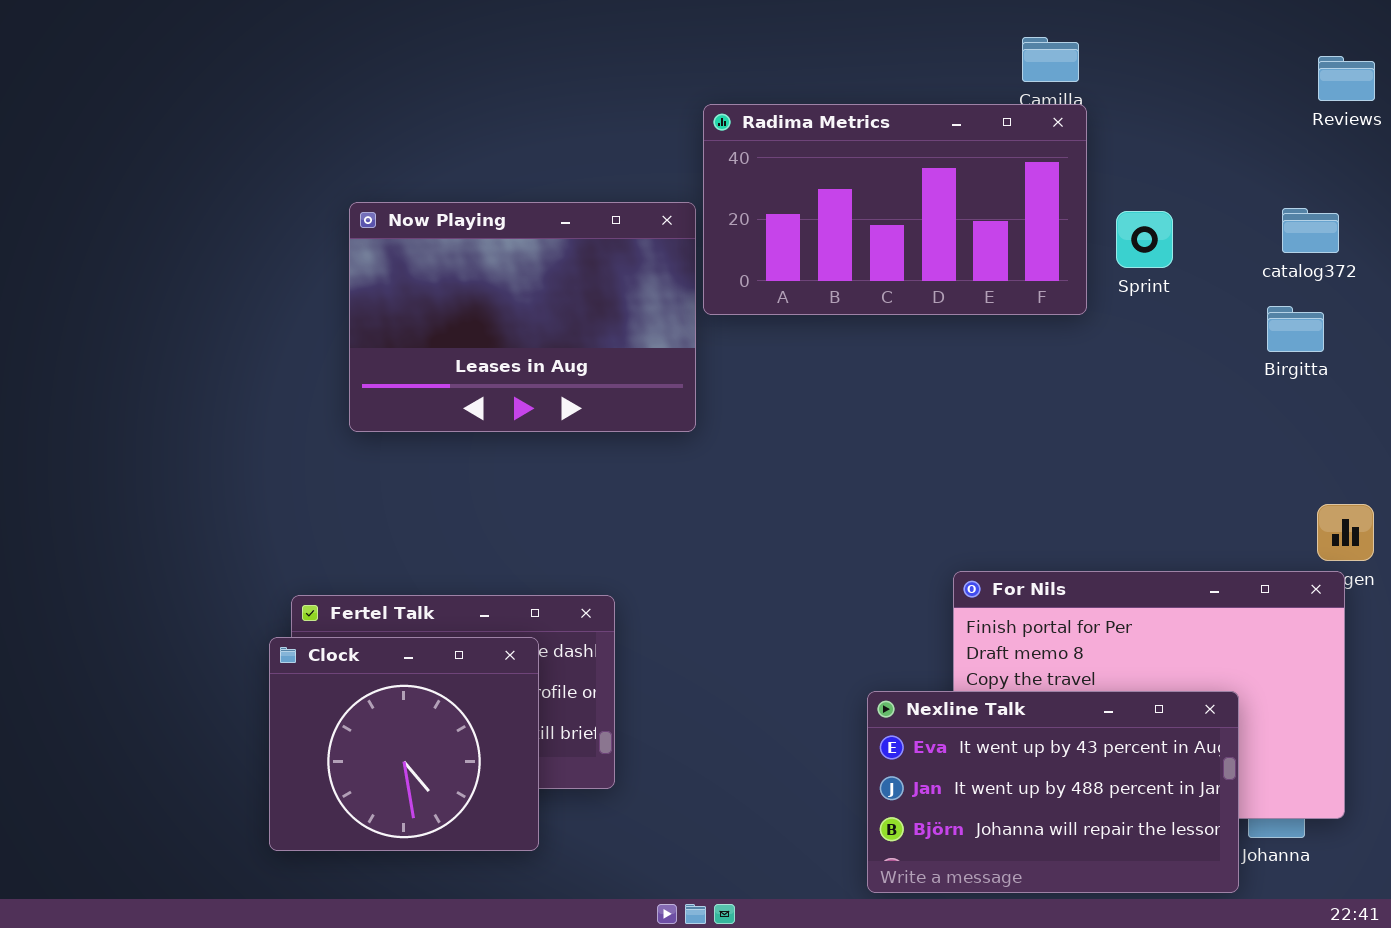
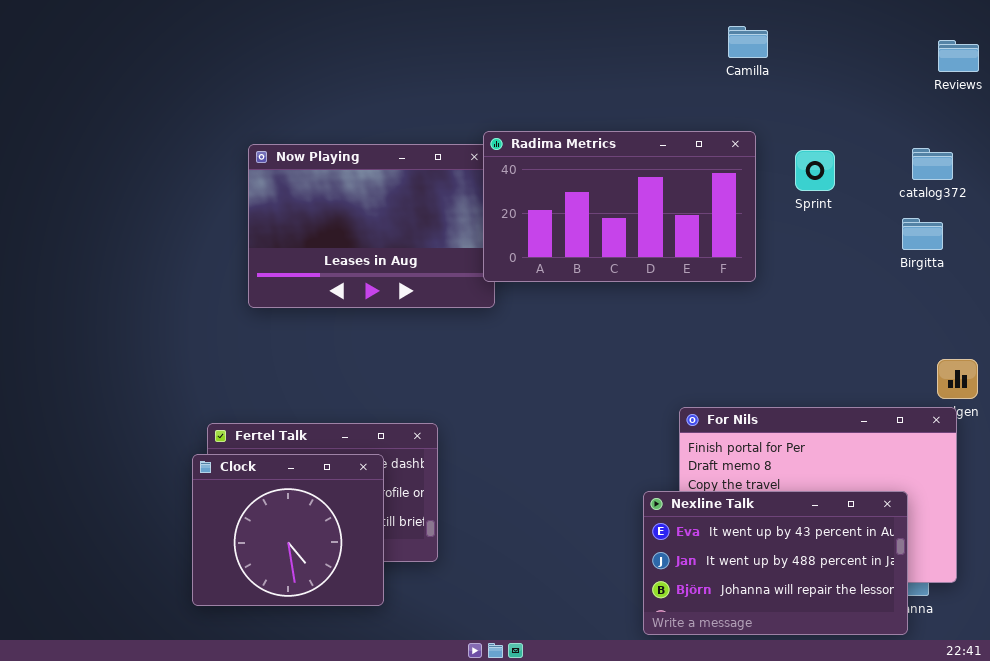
Radima Metrics: [703,104,1087,315] -> [483,131,756,282], moved
Nexline Talk: [867,691,1239,893] -> [643,491,908,635], moved

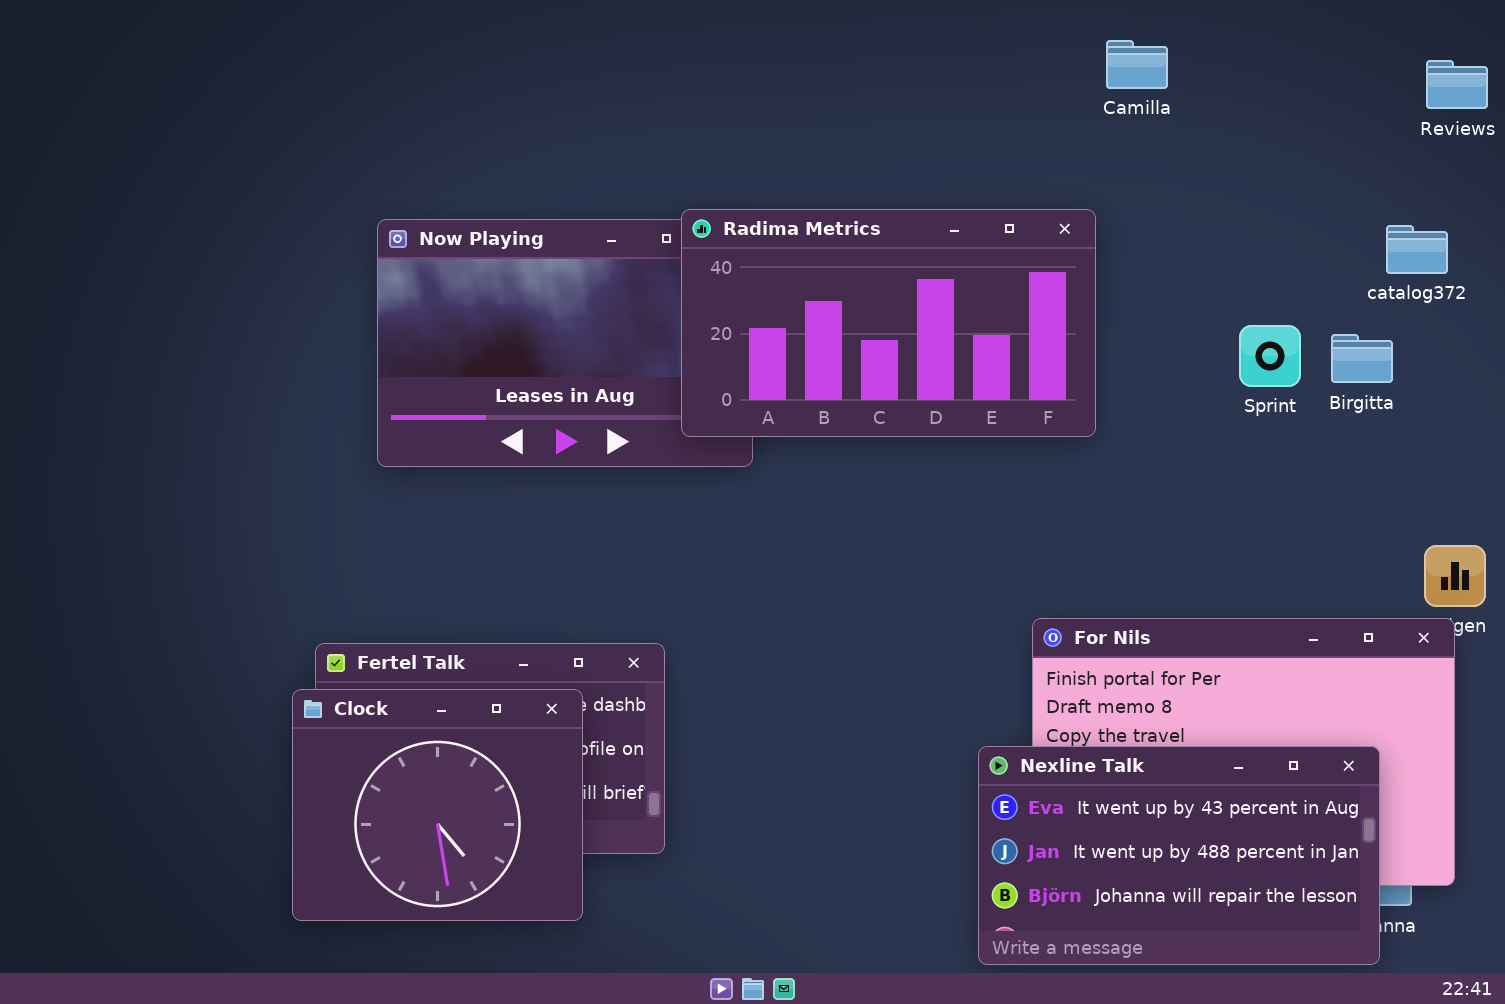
Radima Metrics: [483,131,756,282] -> [681,209,1096,437], moved
Sprint: [795,150,835,191] -> [1239,325,1301,387], moved
Birgitta: [902,218,943,250] -> [1331,334,1393,383], moved

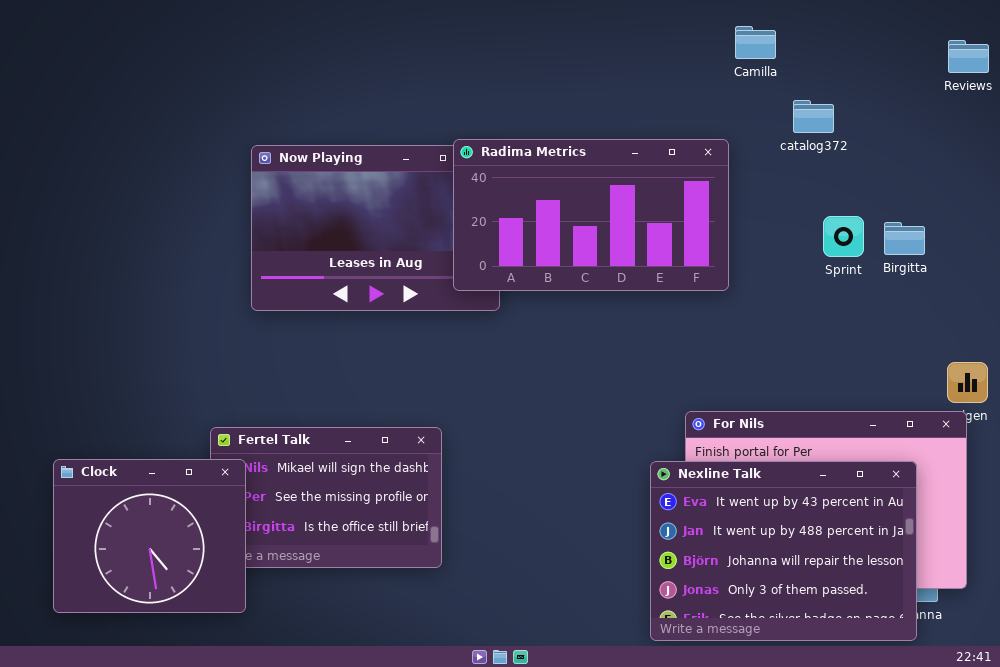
catalog372: [1386,225,1448,274] -> [793,100,834,133], moved
Clock: [292,689,583,921] -> [53,459,246,613], moved
Nexline Talk: [978,746,1380,965] -> [650,461,917,641], resized

